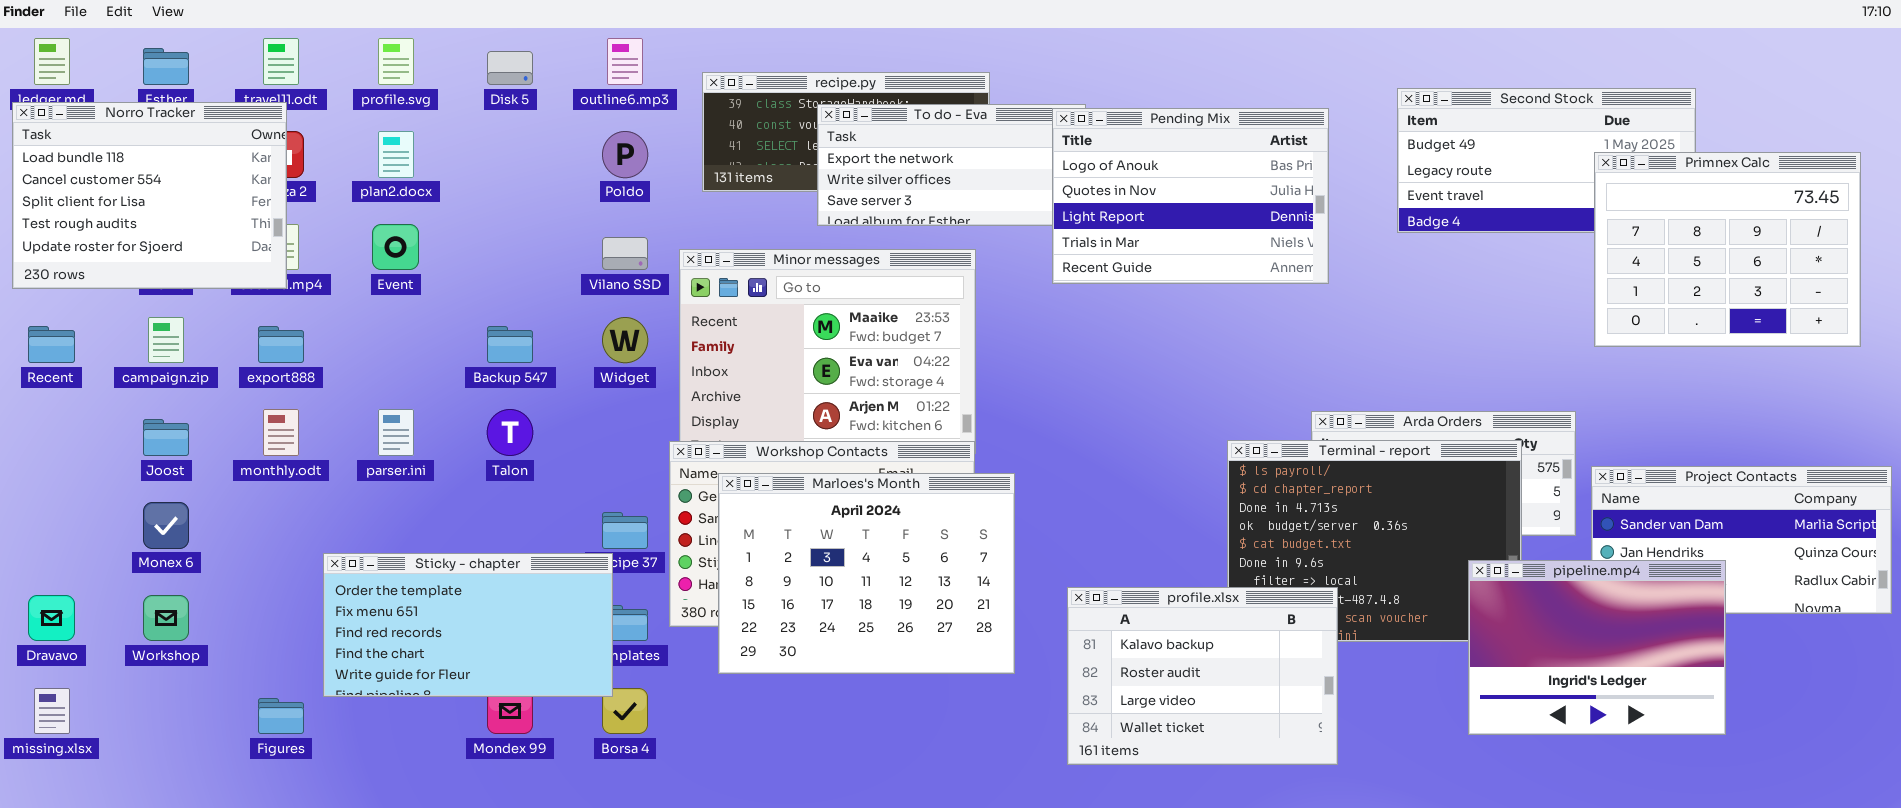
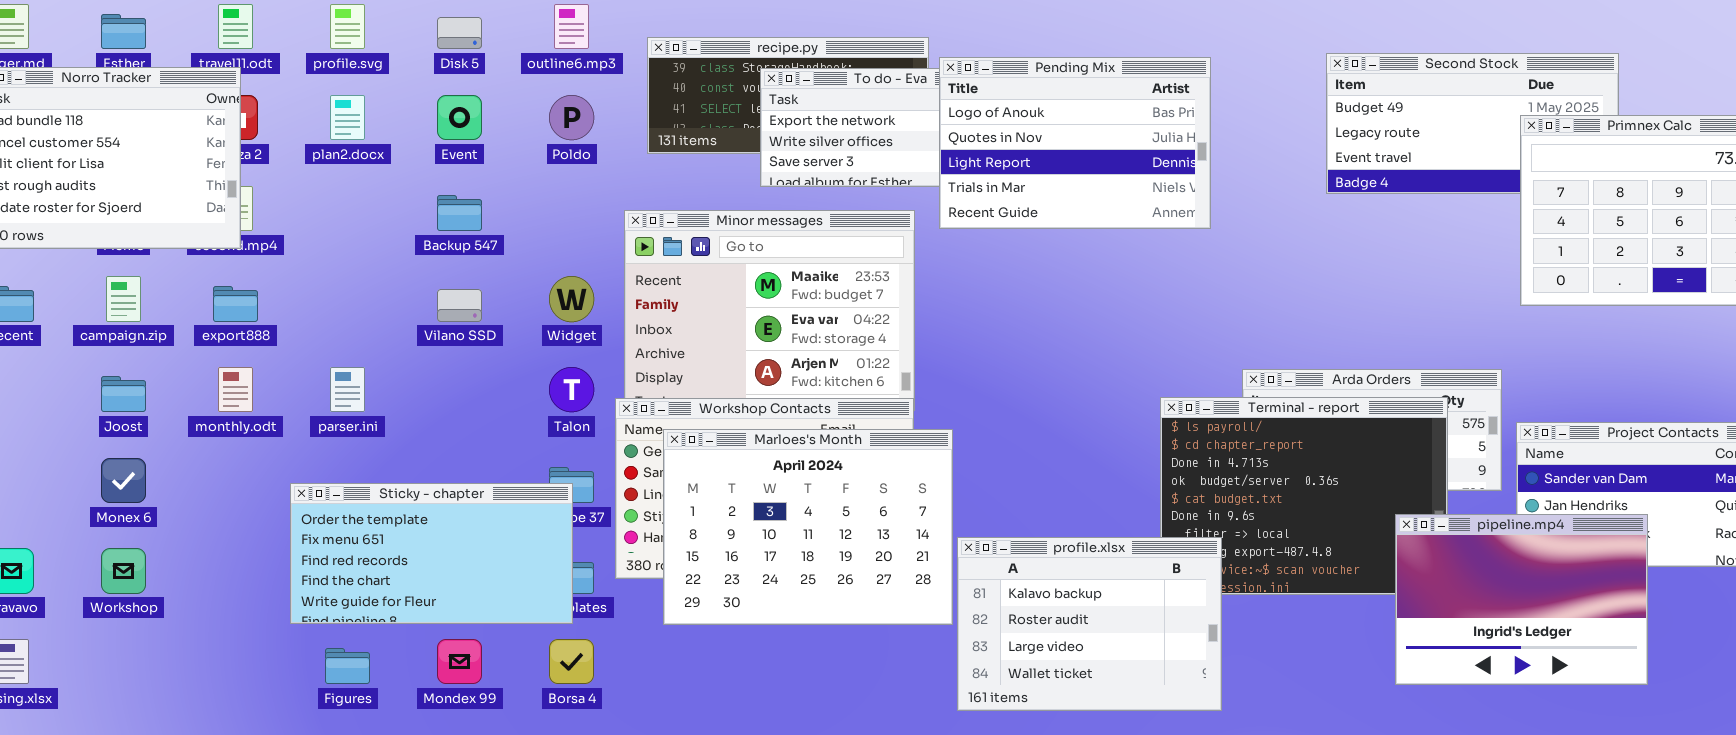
Pending Mix: [1052,108,1329,284] -> [939,57,1211,229], moved
Event: [372,224,419,270] -> [437,95,482,140], moved
Vilano SSD: [602,237,648,270] -> [437,289,482,322], moved
Backup 547: [487,326,533,363] -> [437,195,482,231], moved
Talon: [487,409,533,456] -> [549,367,594,412], moved
Sticky - chapter: [323,553,613,697] -> [290,483,573,624], moved
profile.xlsx: [1067,587,1338,765] -> [957,537,1222,711], moved
Figures: [258,698,304,734] -> [325,648,370,684], moved

